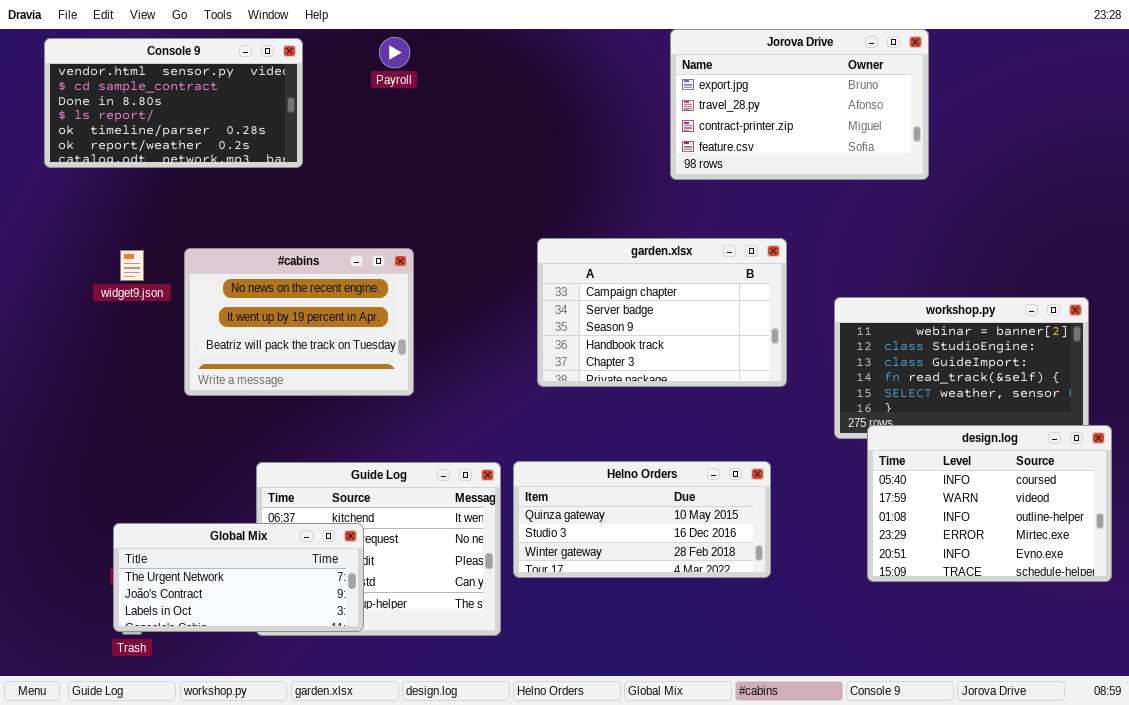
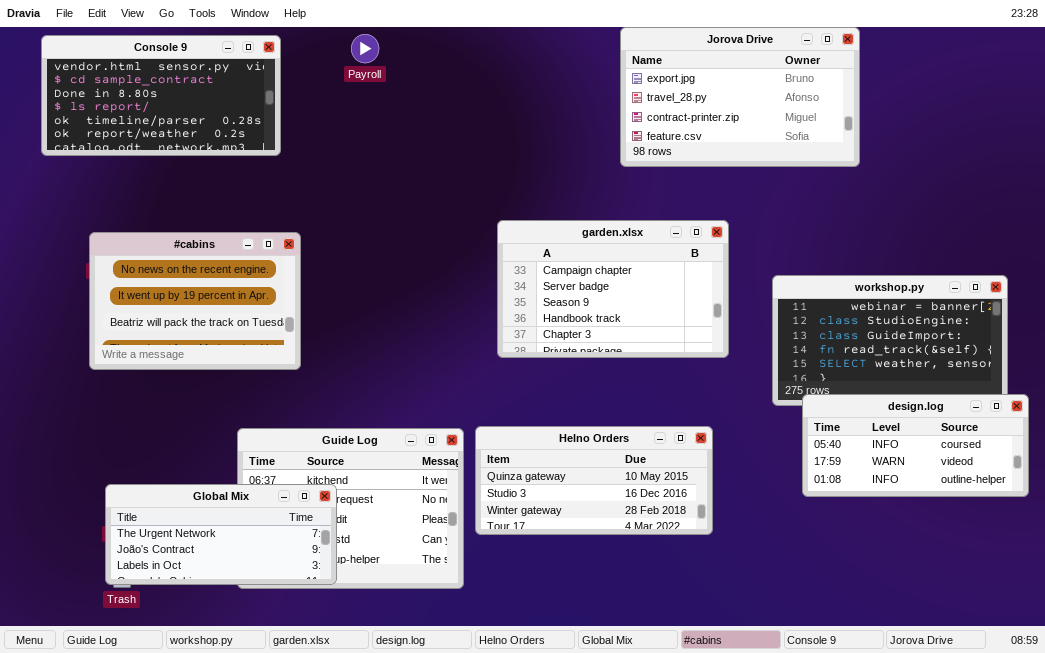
#cabins: [184,248,414,396] -> [89,232,301,370], moved
design.log: [867,425,1112,582] -> [802,394,1029,497], resized

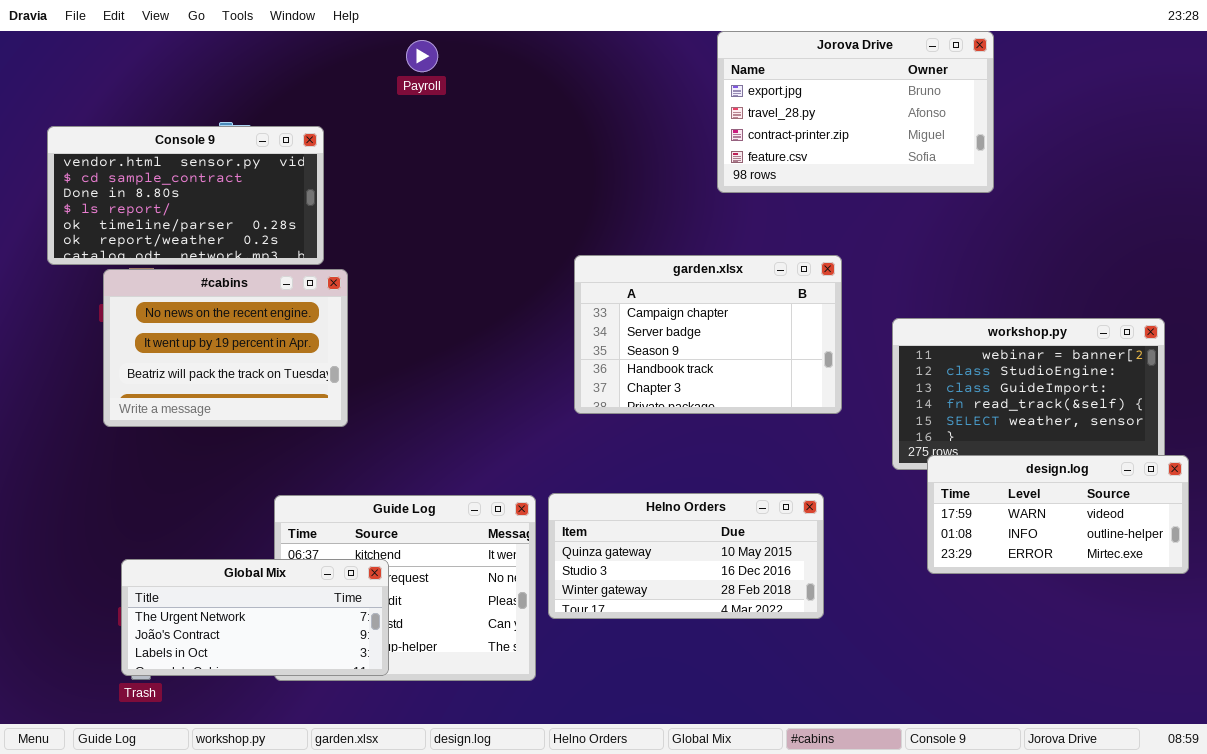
Console 9: [41,35,281,156] -> [47,126,324,265], moved
design.log: [802,394,1029,497] -> [927,455,1189,574], scrolled down 1 row

